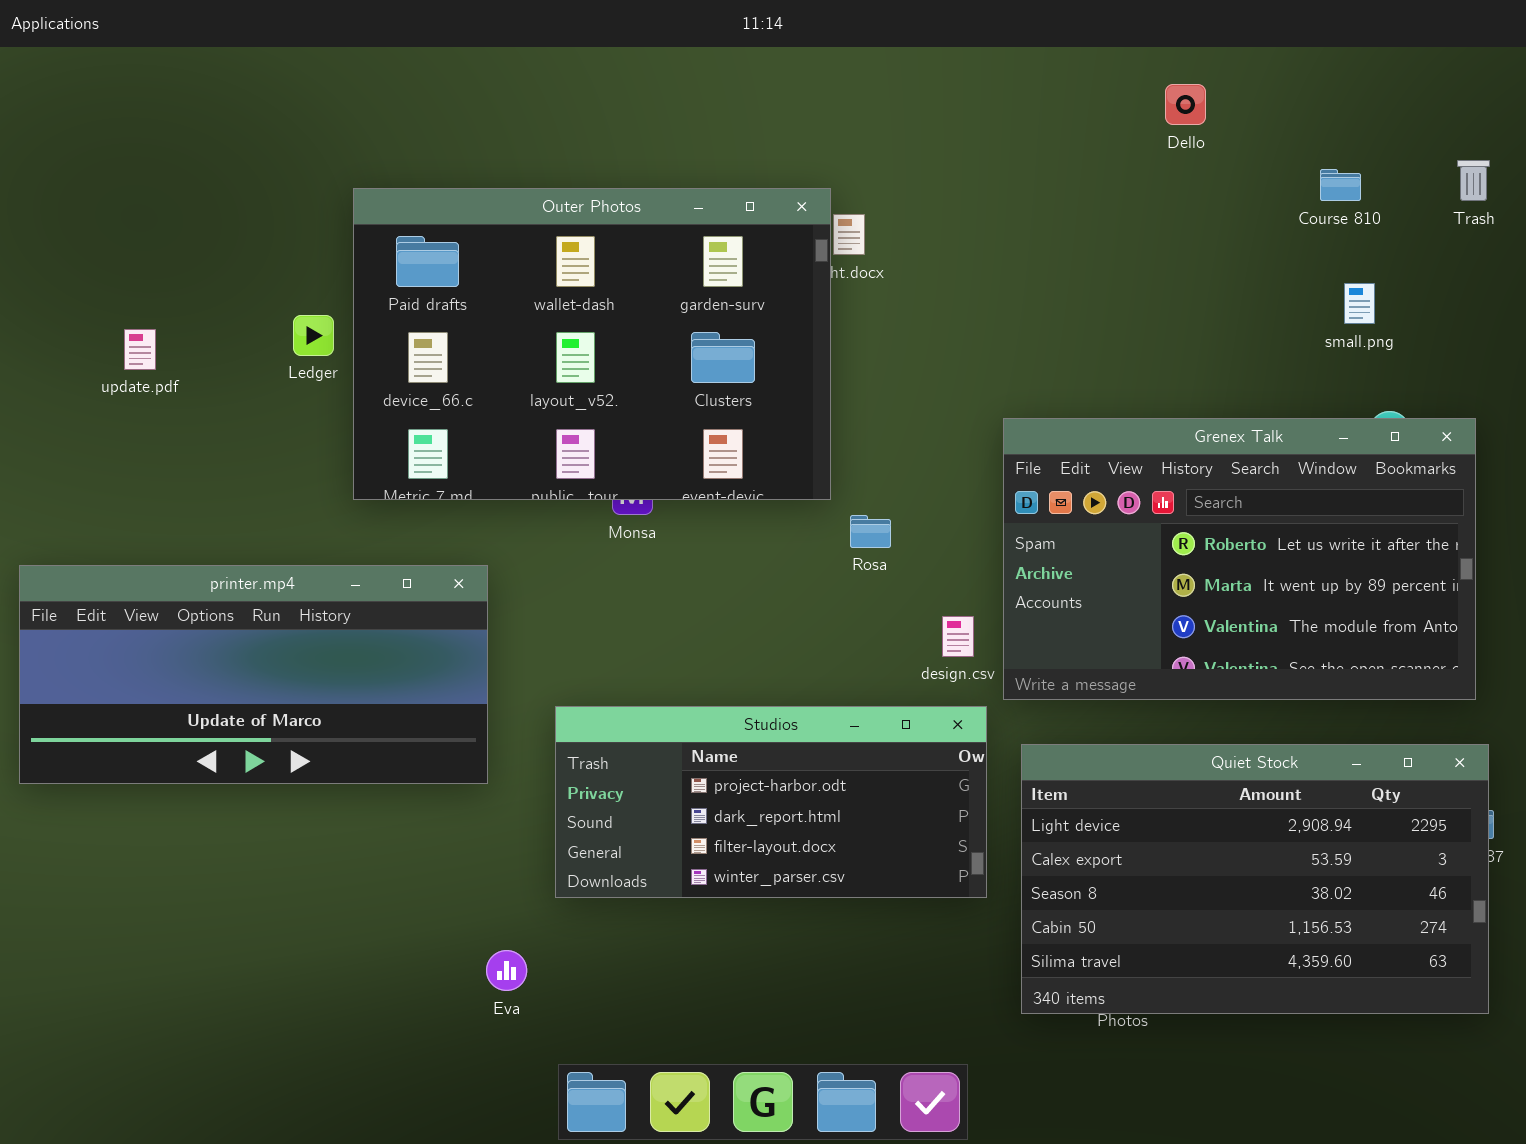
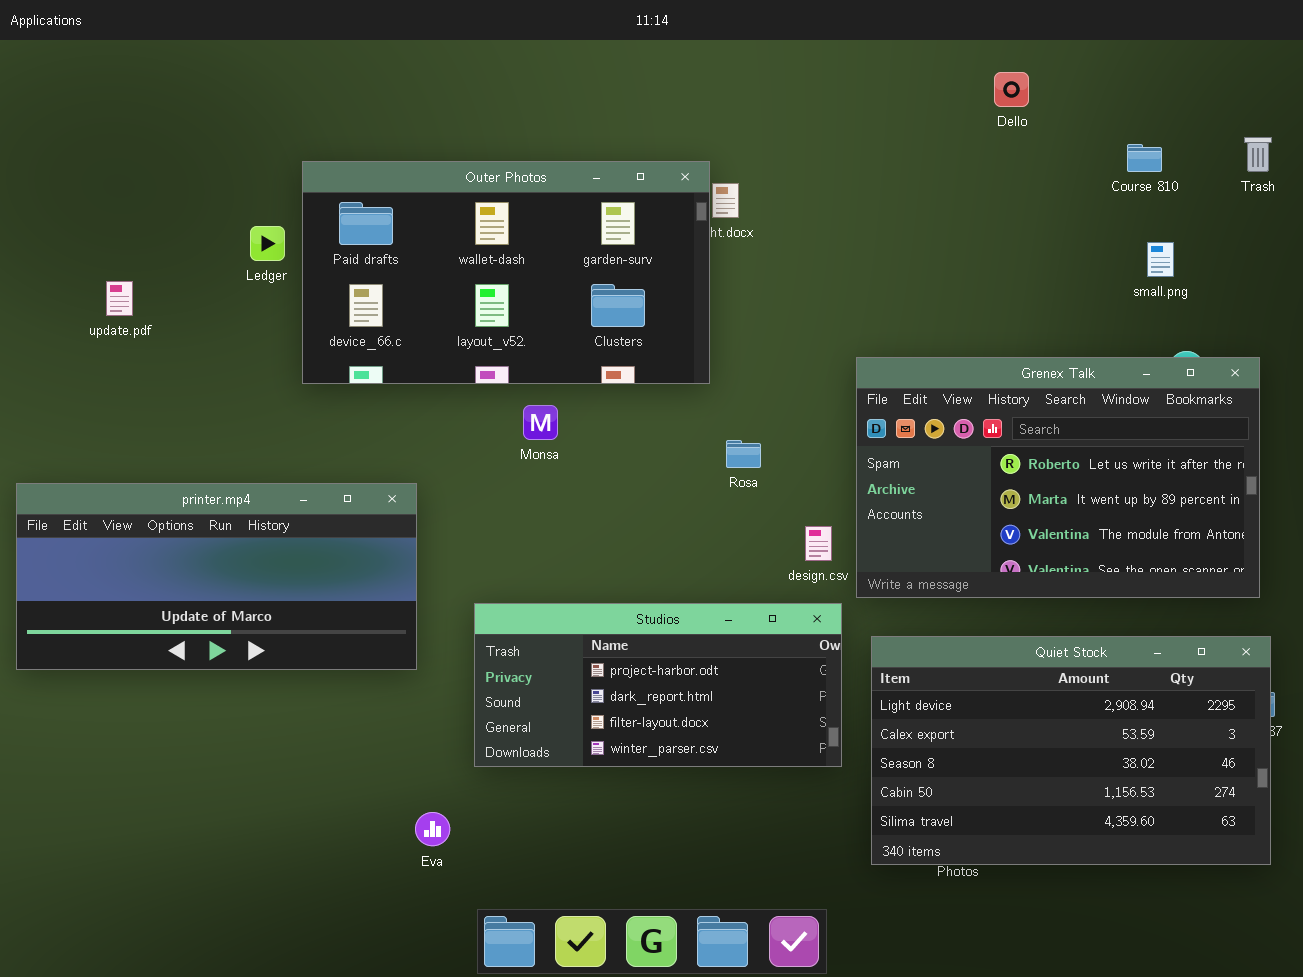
Outer Photos: [353,188,831,500] -> [302,161,710,384], resized
Ledger: [293,315,334,356] -> [250,226,285,261], moved

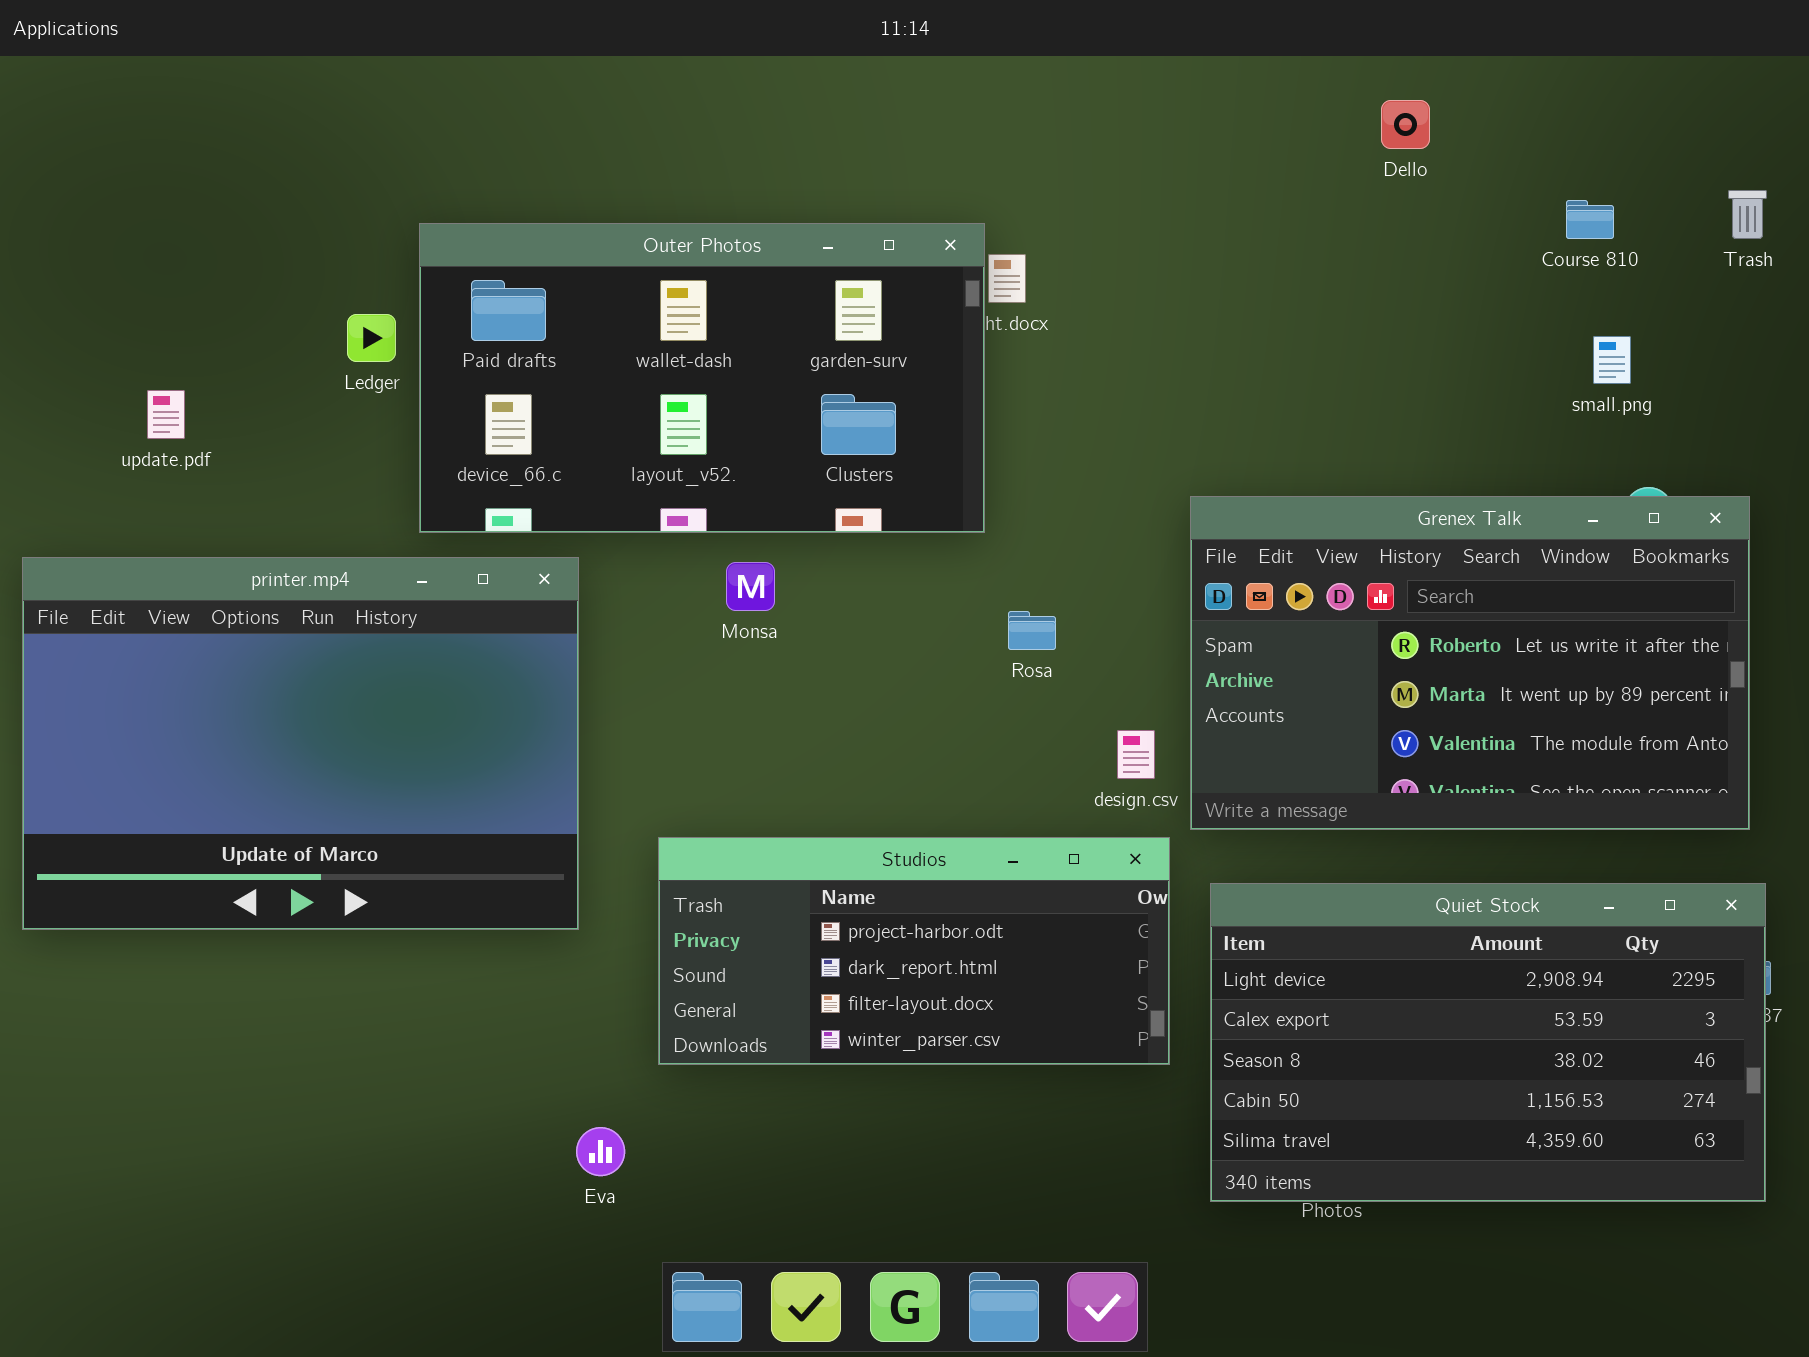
printer.mp4: [16,483,417,670] -> [22,557,579,930], resized

